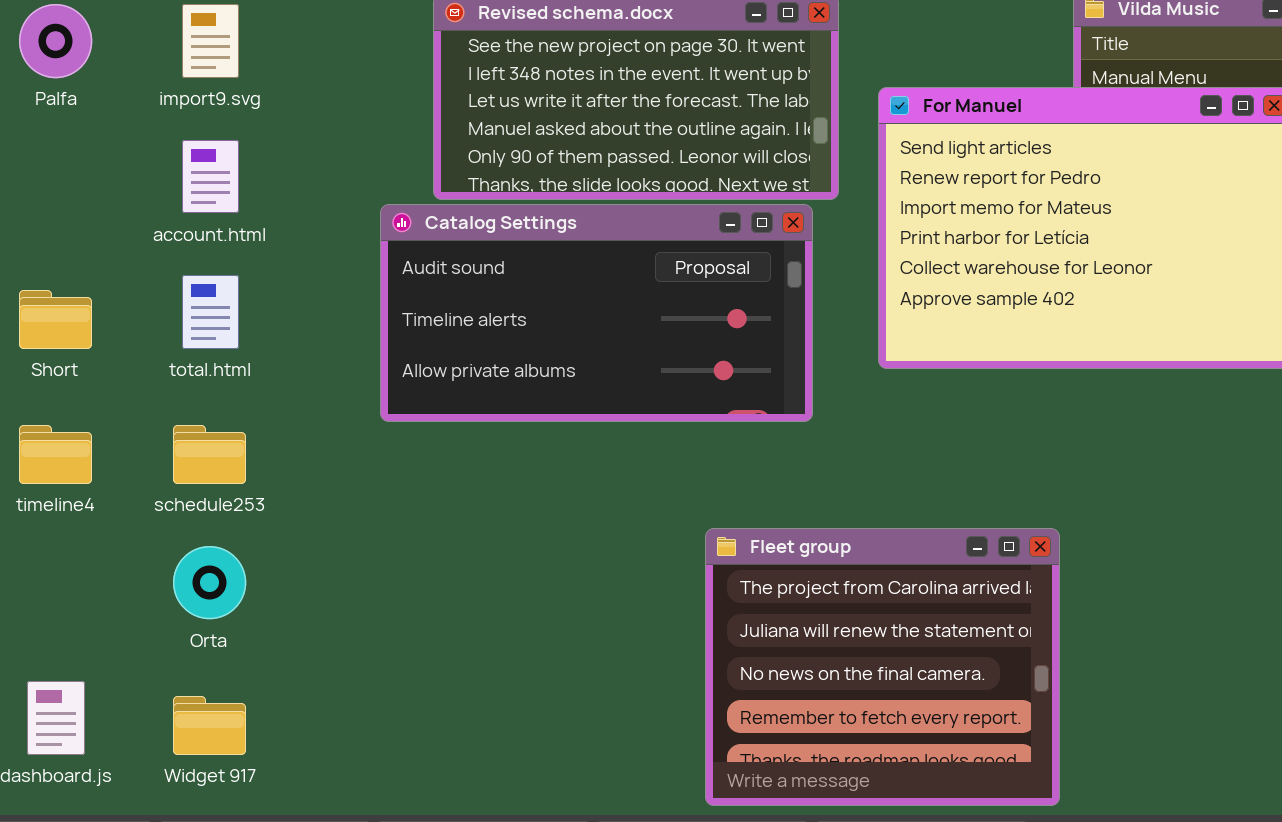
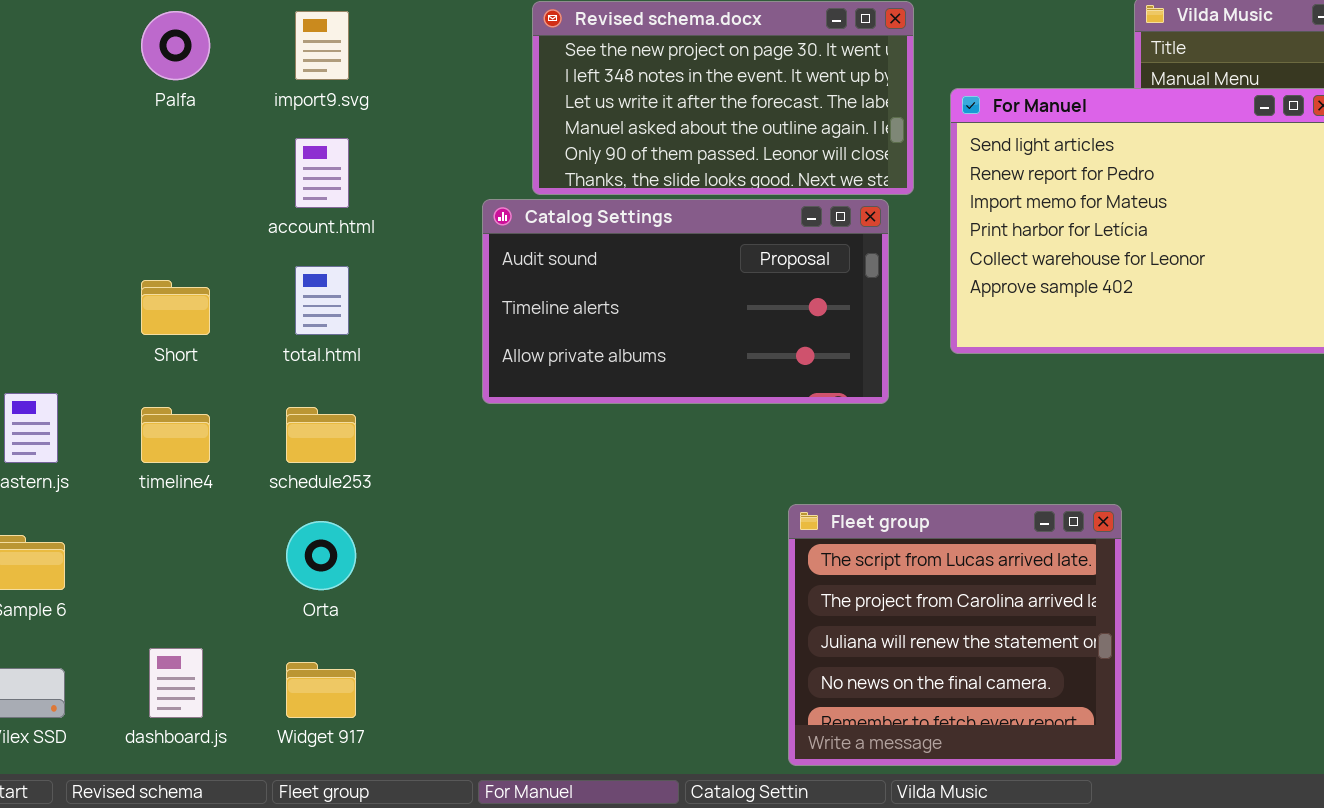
Fleet group: [705,528,1060,806] -> [788,504,1122,766], scrolled up 1 row

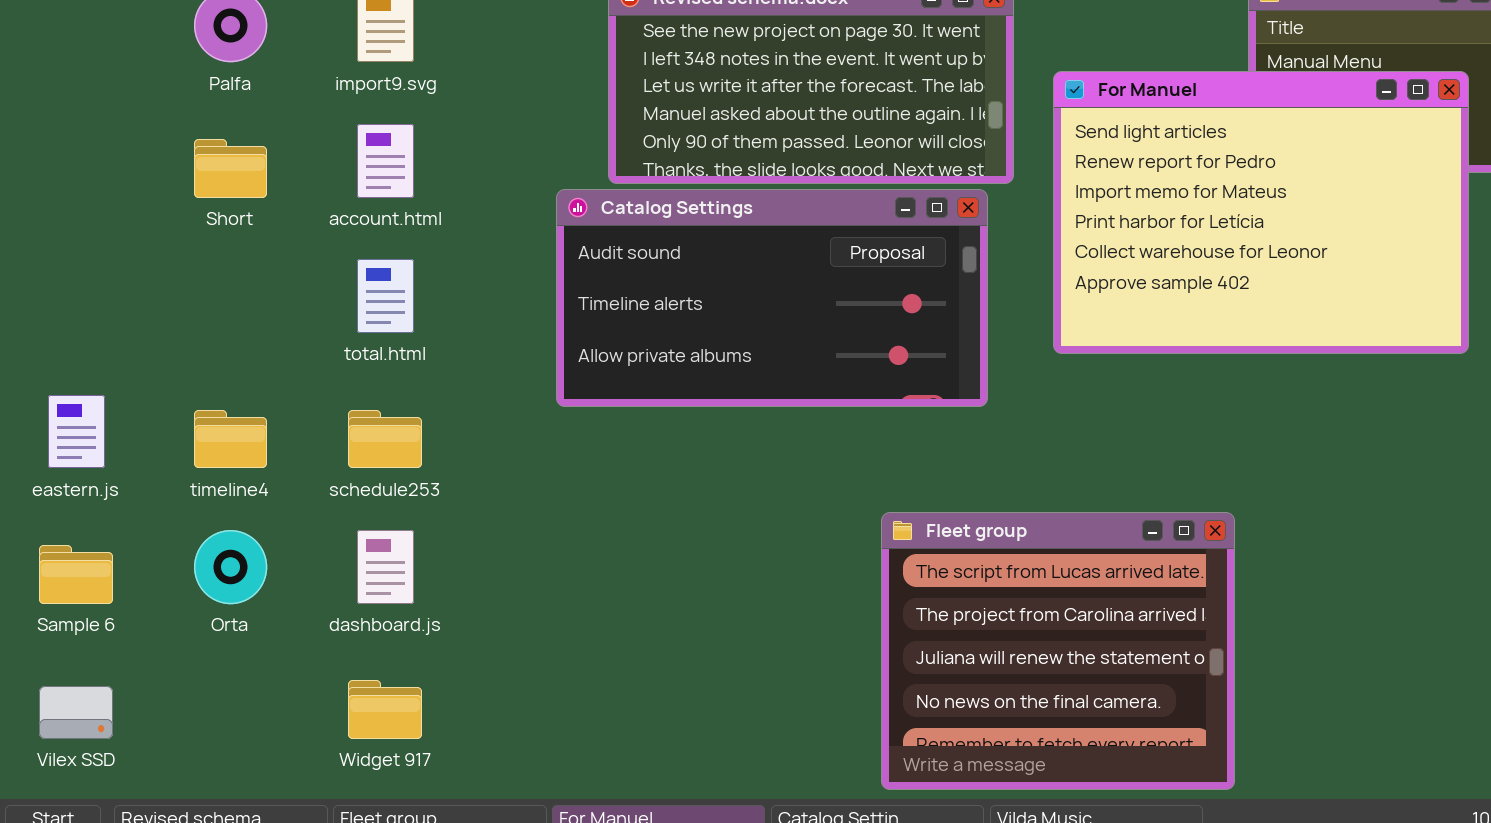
Short: [141,280,210,335] -> [194,139,267,198], moved
Orta: [286,521,356,590] -> [194,530,267,604], moved
dashboard.js: [149,648,203,718] -> [357,530,414,604], moved

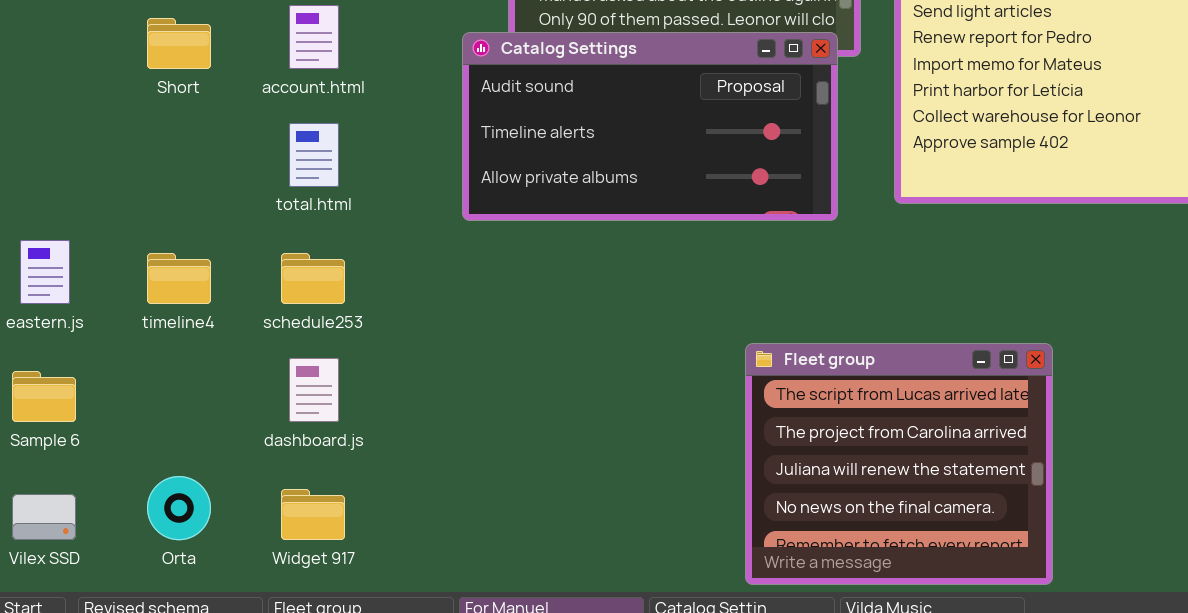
Catalog Settings: [556,189,988,407] -> [462,32,838,221], moved
Orta: [194,530,267,604] -> [147,476,211,540], moved

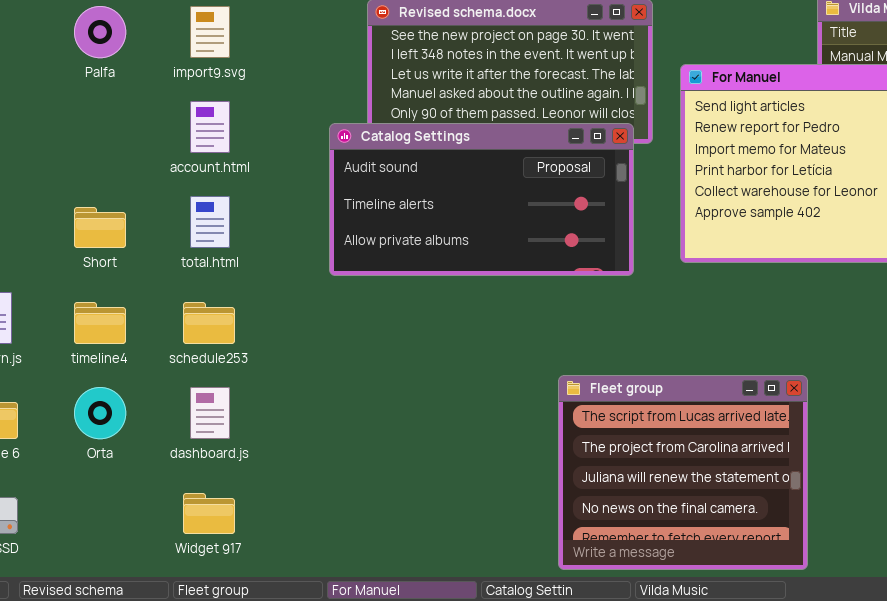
Short: [147,18,211,69] -> [74,207,126,248], moved
Orta: [147,476,211,540] -> [74,387,126,439], moved

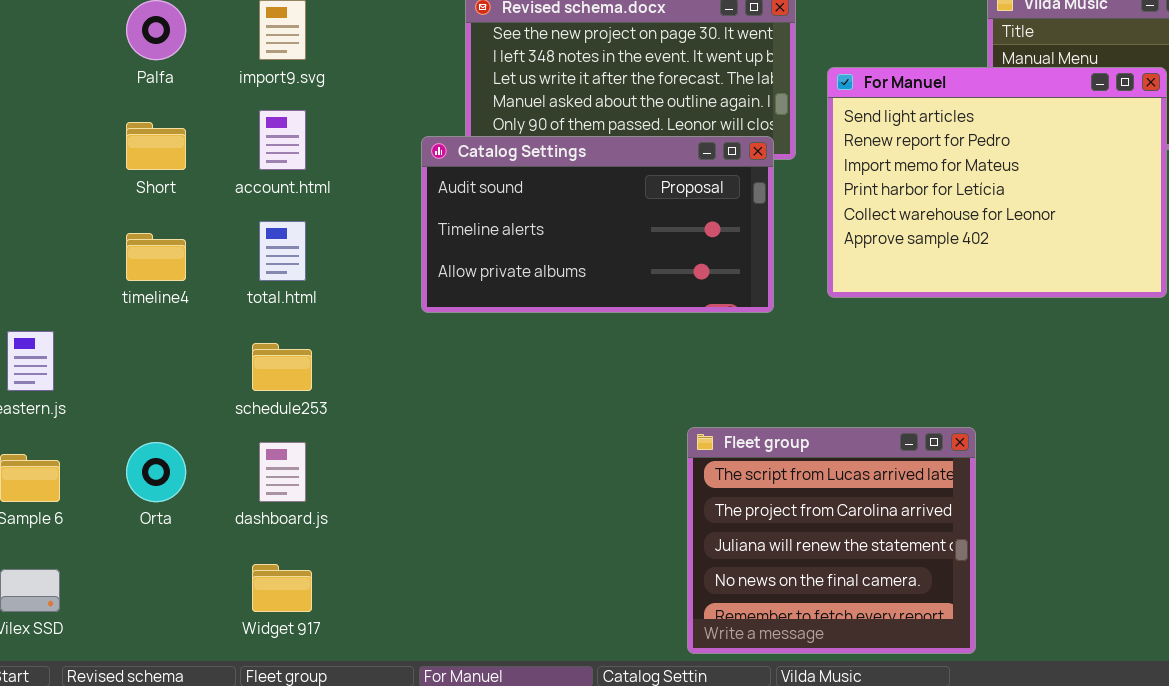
Short: [74,207,126,248] -> [126,122,186,170], moved
timeline4: [74,302,126,344] -> [126,233,186,281], moved

